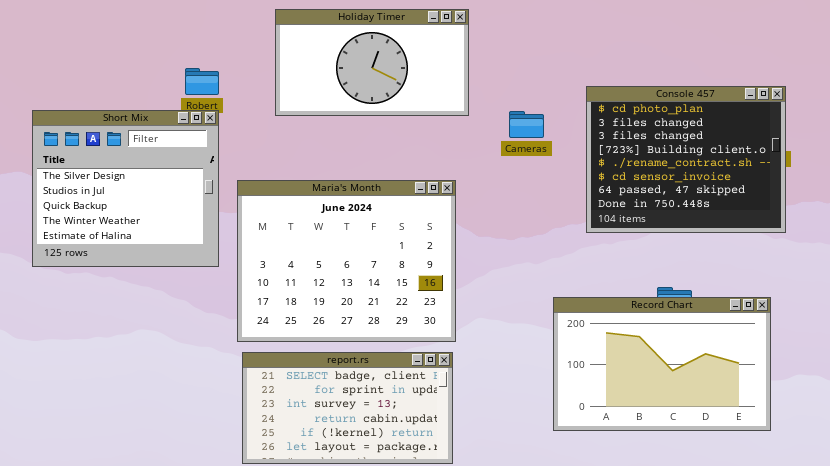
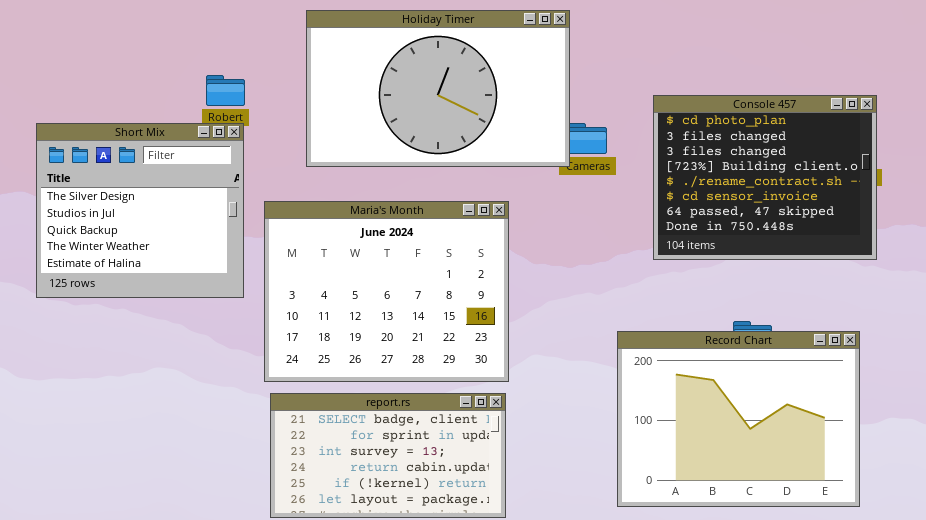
Holiday Timer: [275,9,469,116] -> [306,10,570,167], resized
Record Chart: [553,297,771,431] -> [617,331,860,507], resized

